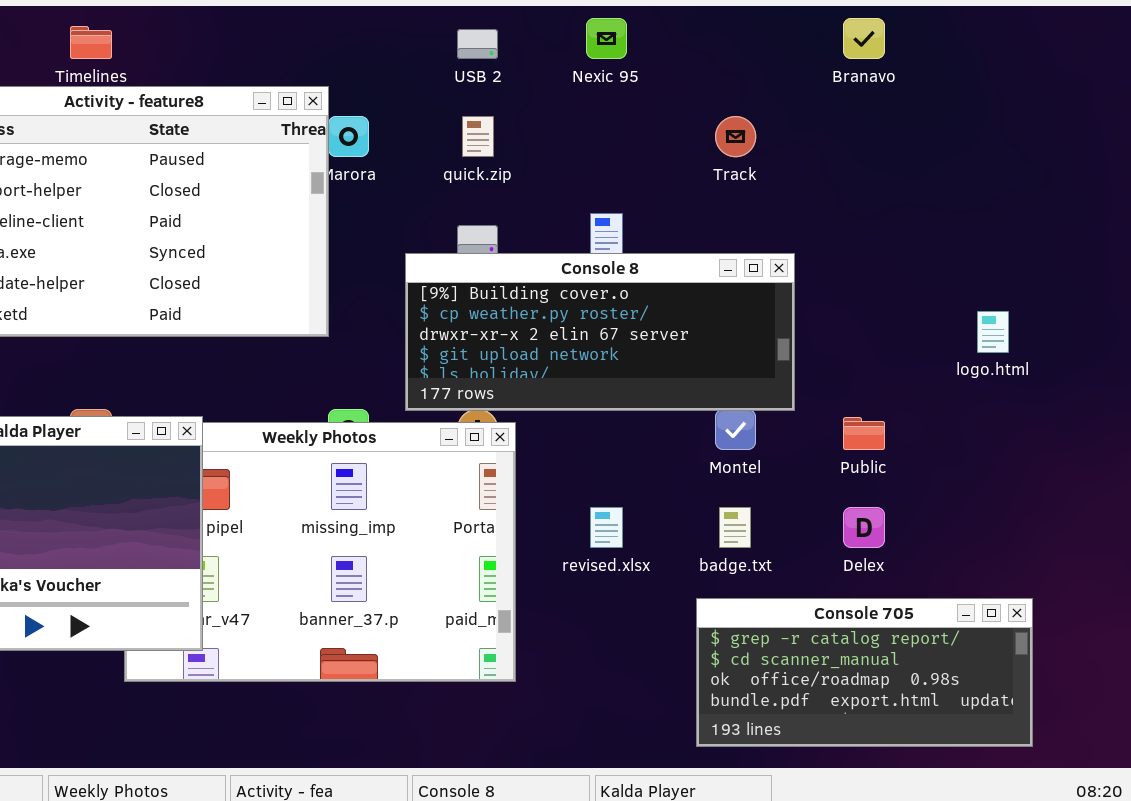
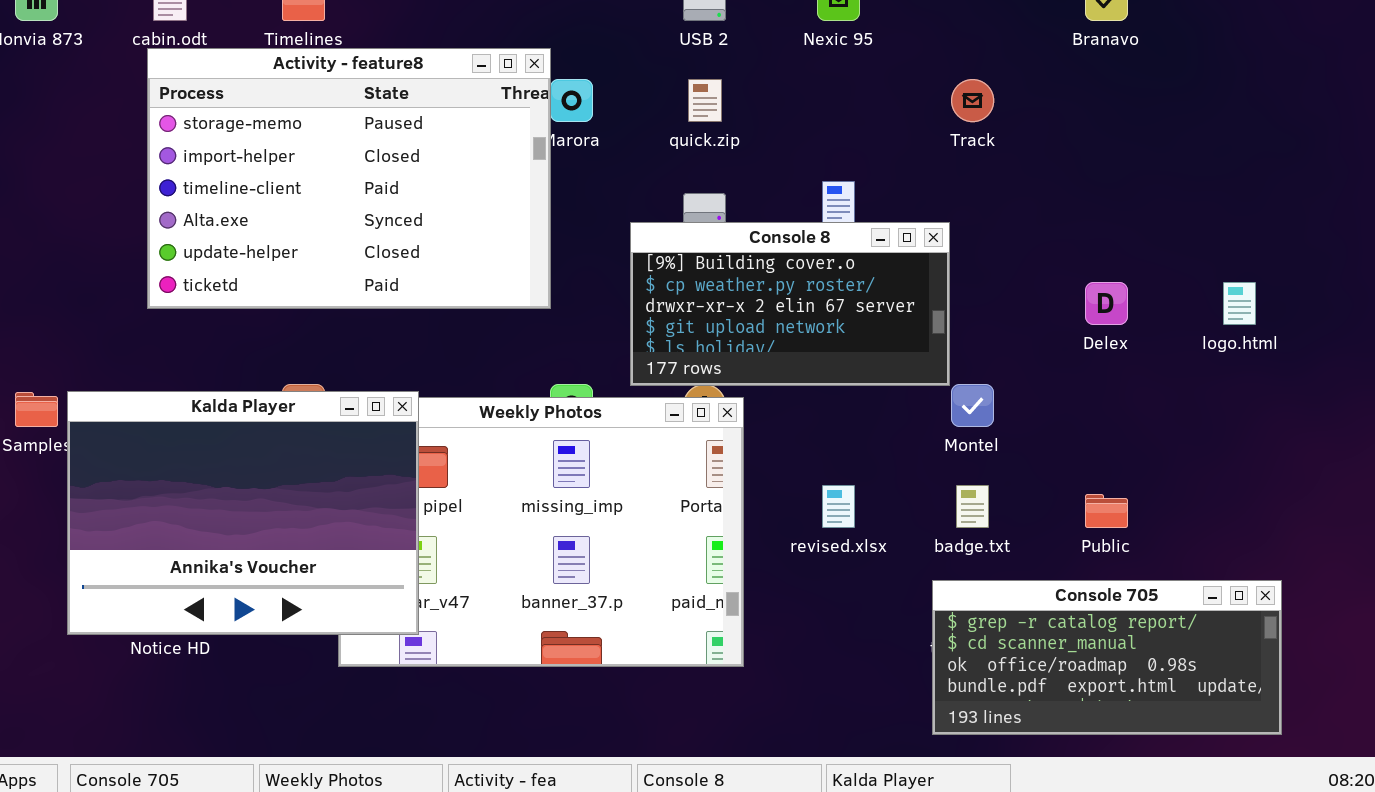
Console 8: [405,253,795,411] -> [630,222,950,386], resized
Public: [843,417,885,450] -> [1085,494,1128,528], moved
Delex: [843,507,885,548] -> [1085,282,1128,325], moved

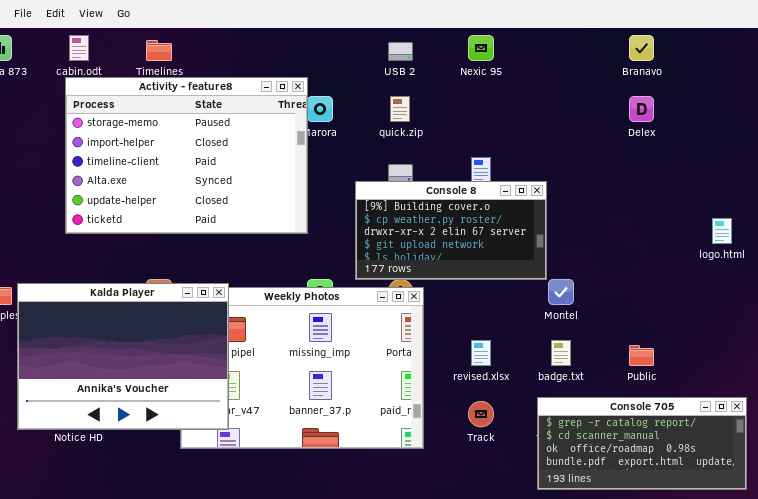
Track: [951,79,994,122] -> [468,401,494,427], moved
Delex: [1085,282,1128,325] -> [629,96,654,122], moved

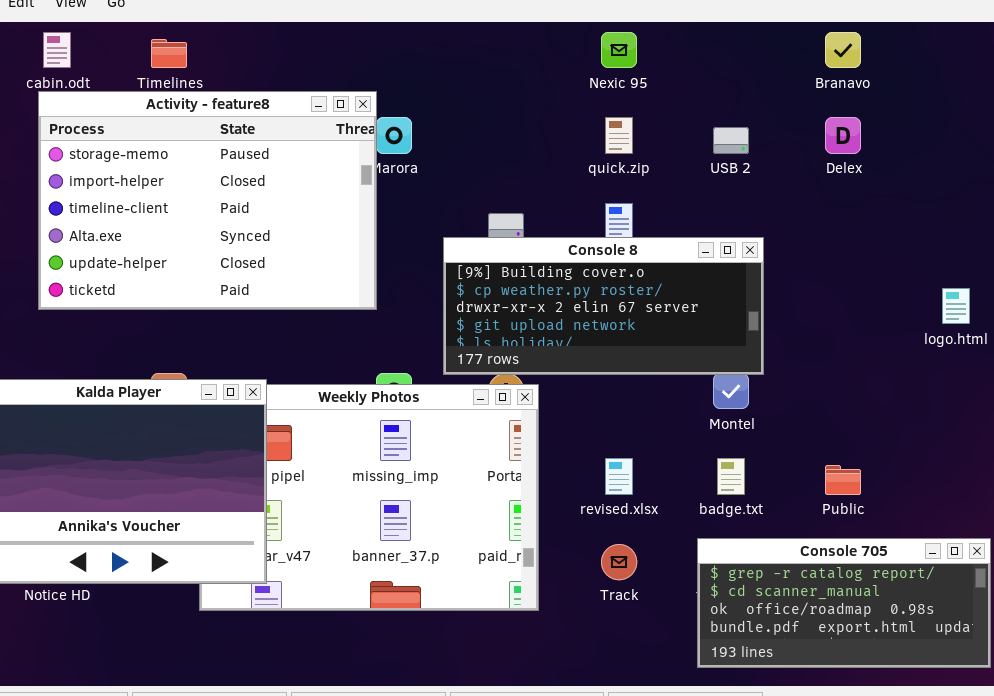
USB 2: [388,42,413,61] -> [713,127,749,154], moved
quick.zip: [390,96,410,122] -> [605,117,633,154], moved
Console 8: [355,181,547,280] -> [443,237,764,375], resized

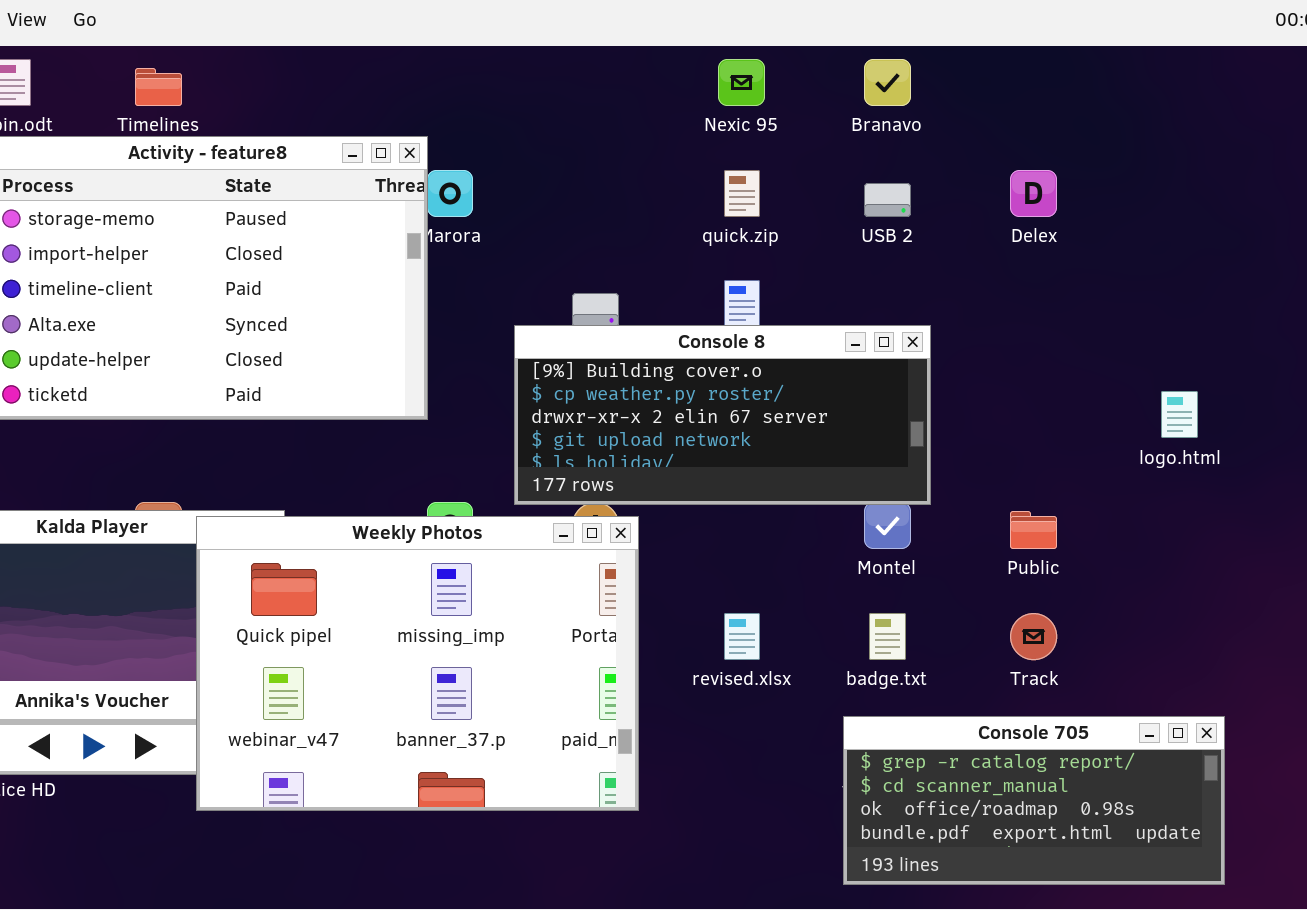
Branavo: [825,32,861,68] -> [864,59,911,106], moved
Weekly Photos: [199,384,539,611] -> [196,516,639,811], raised
Public: [825,465,861,495] -> [1010,511,1057,549], moved
Track: [601,544,637,580] -> [1010,613,1057,660], moved

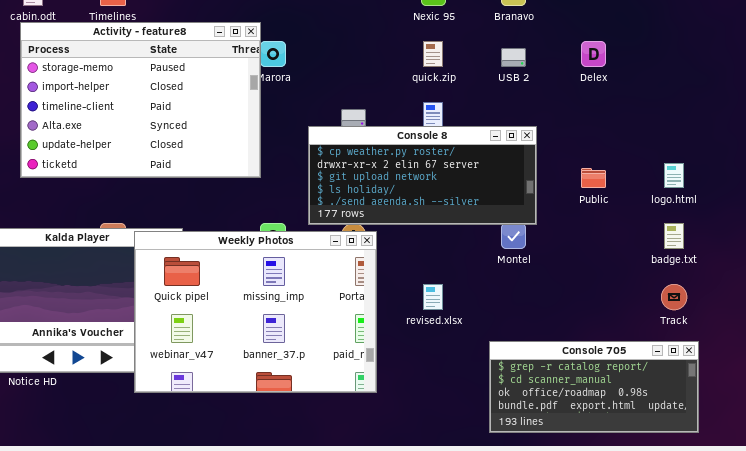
Console 8: [514,325,931,505] -> [308,126,537,225], scrolled down 1 row
Public: [1010,511,1057,549] -> [581,168,606,188], moved
badge.txt: [869,613,906,660] -> [664,223,684,249], moved
Track: [1010,613,1057,660] -> [661,284,687,310], moved

